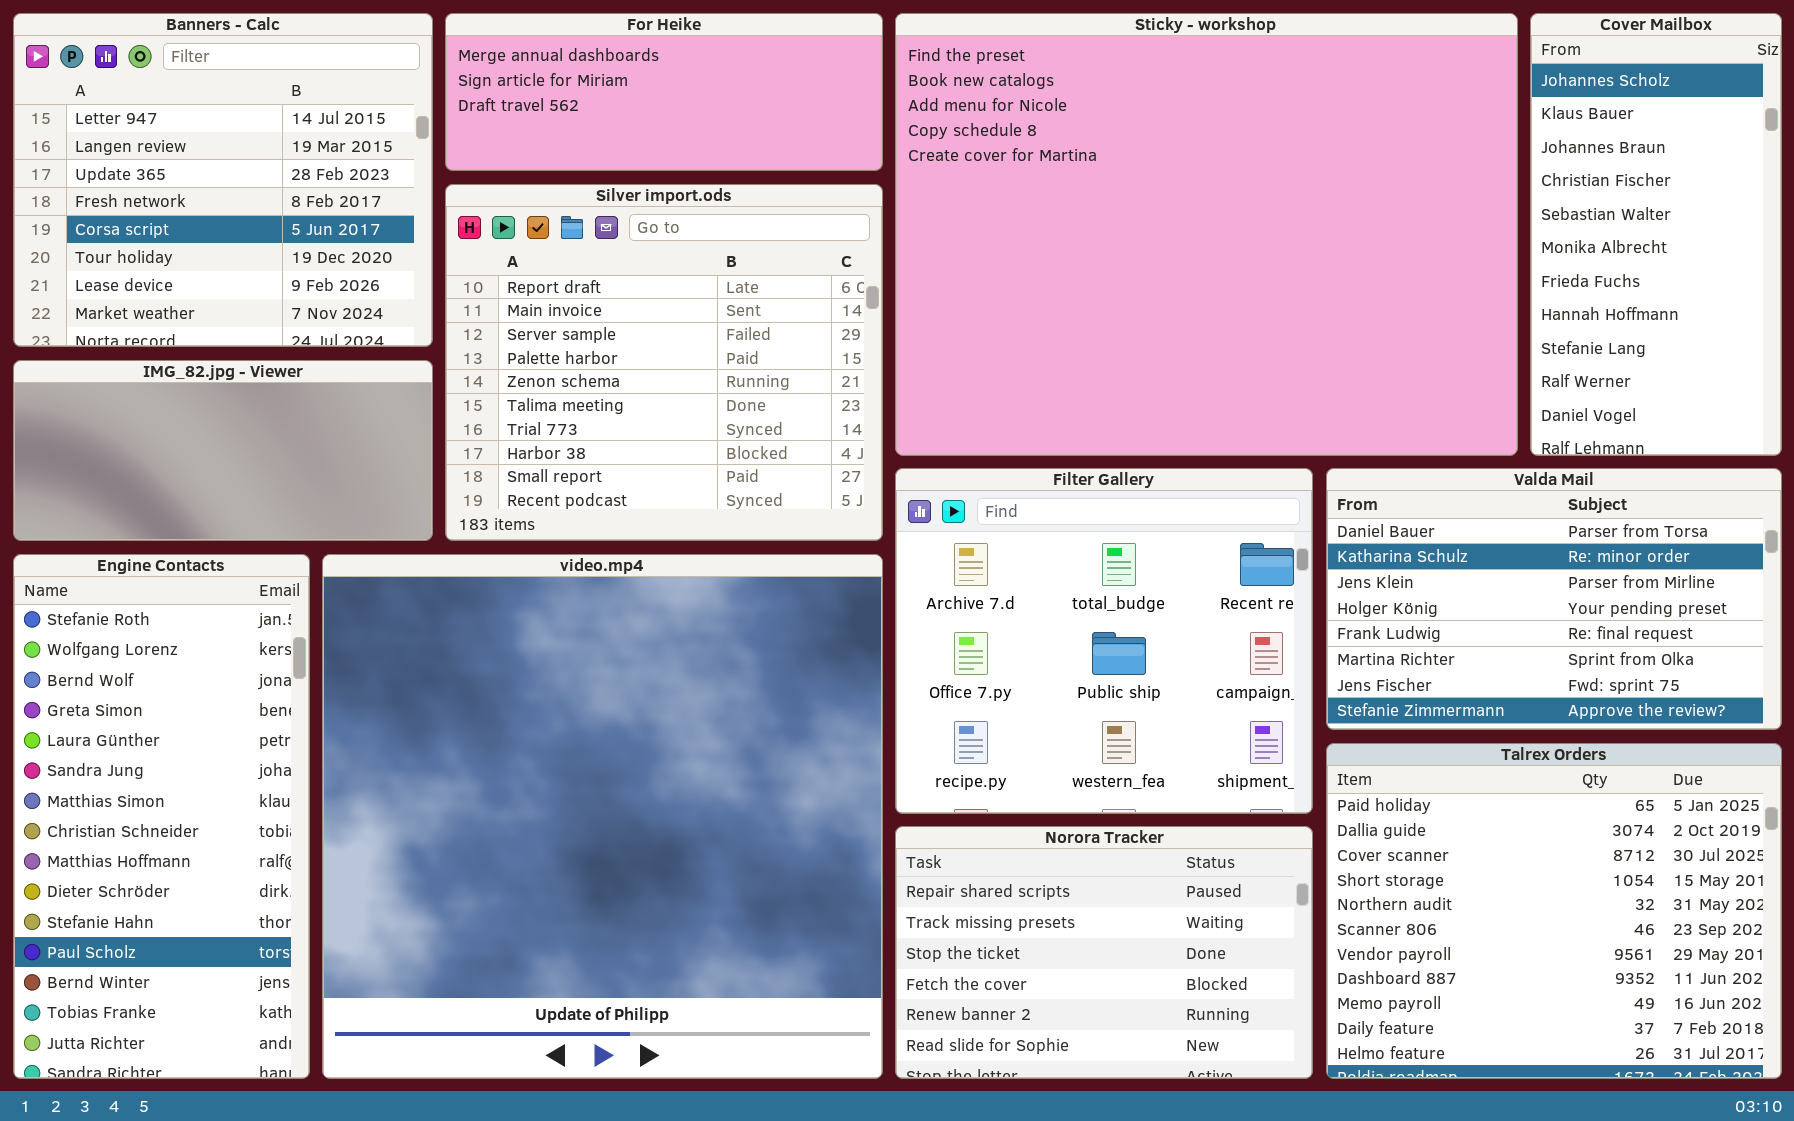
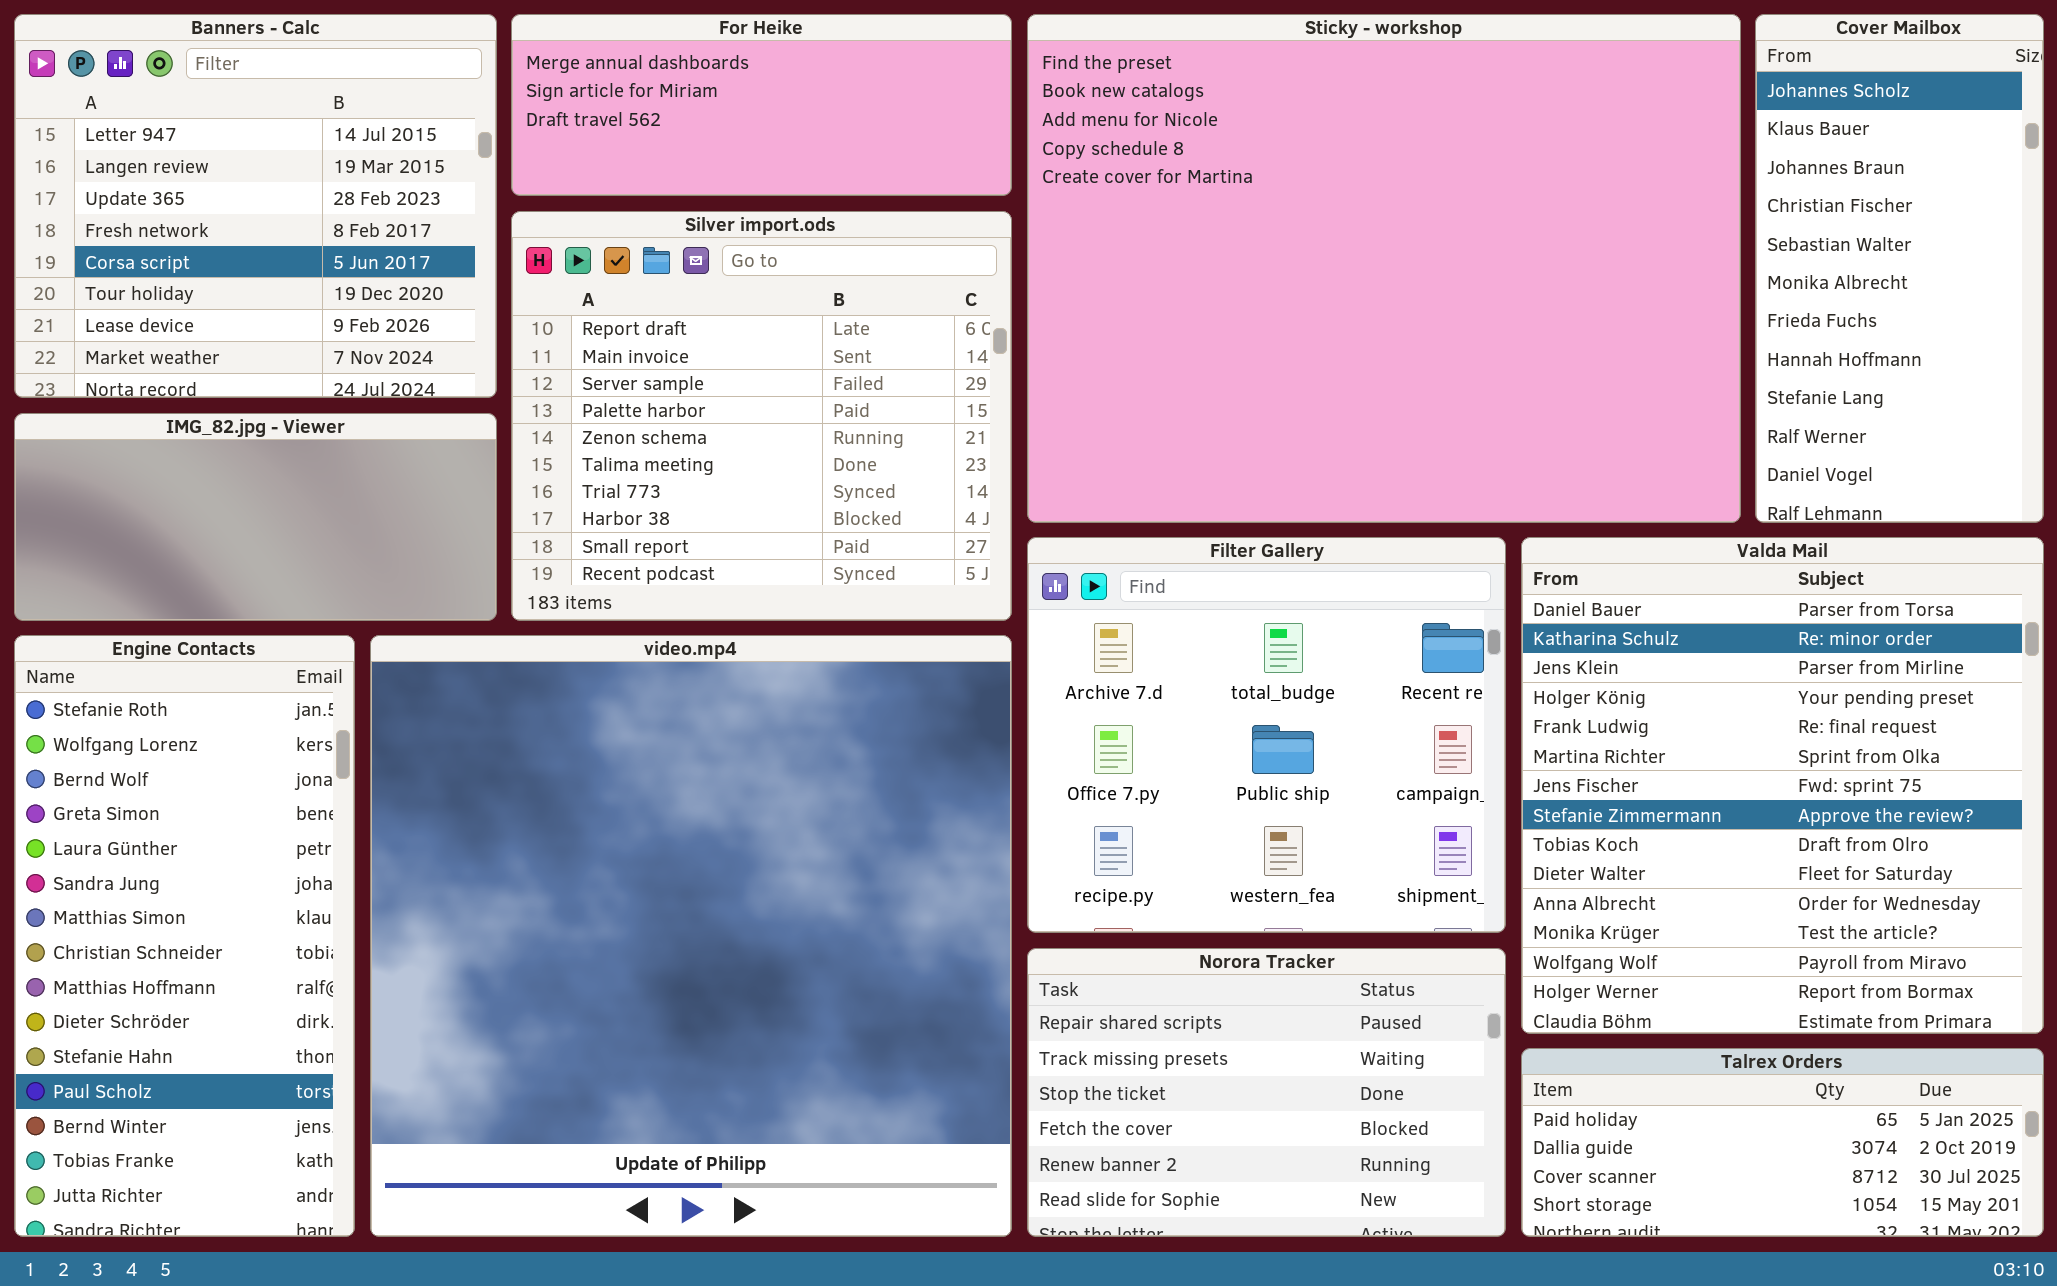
Valda Mail: [1326,468,1782,730] -> [1521,537,2044,1034], resized
Talrex Orders: [1326,743,1782,1079] -> [1521,1048,2044,1237], resized

